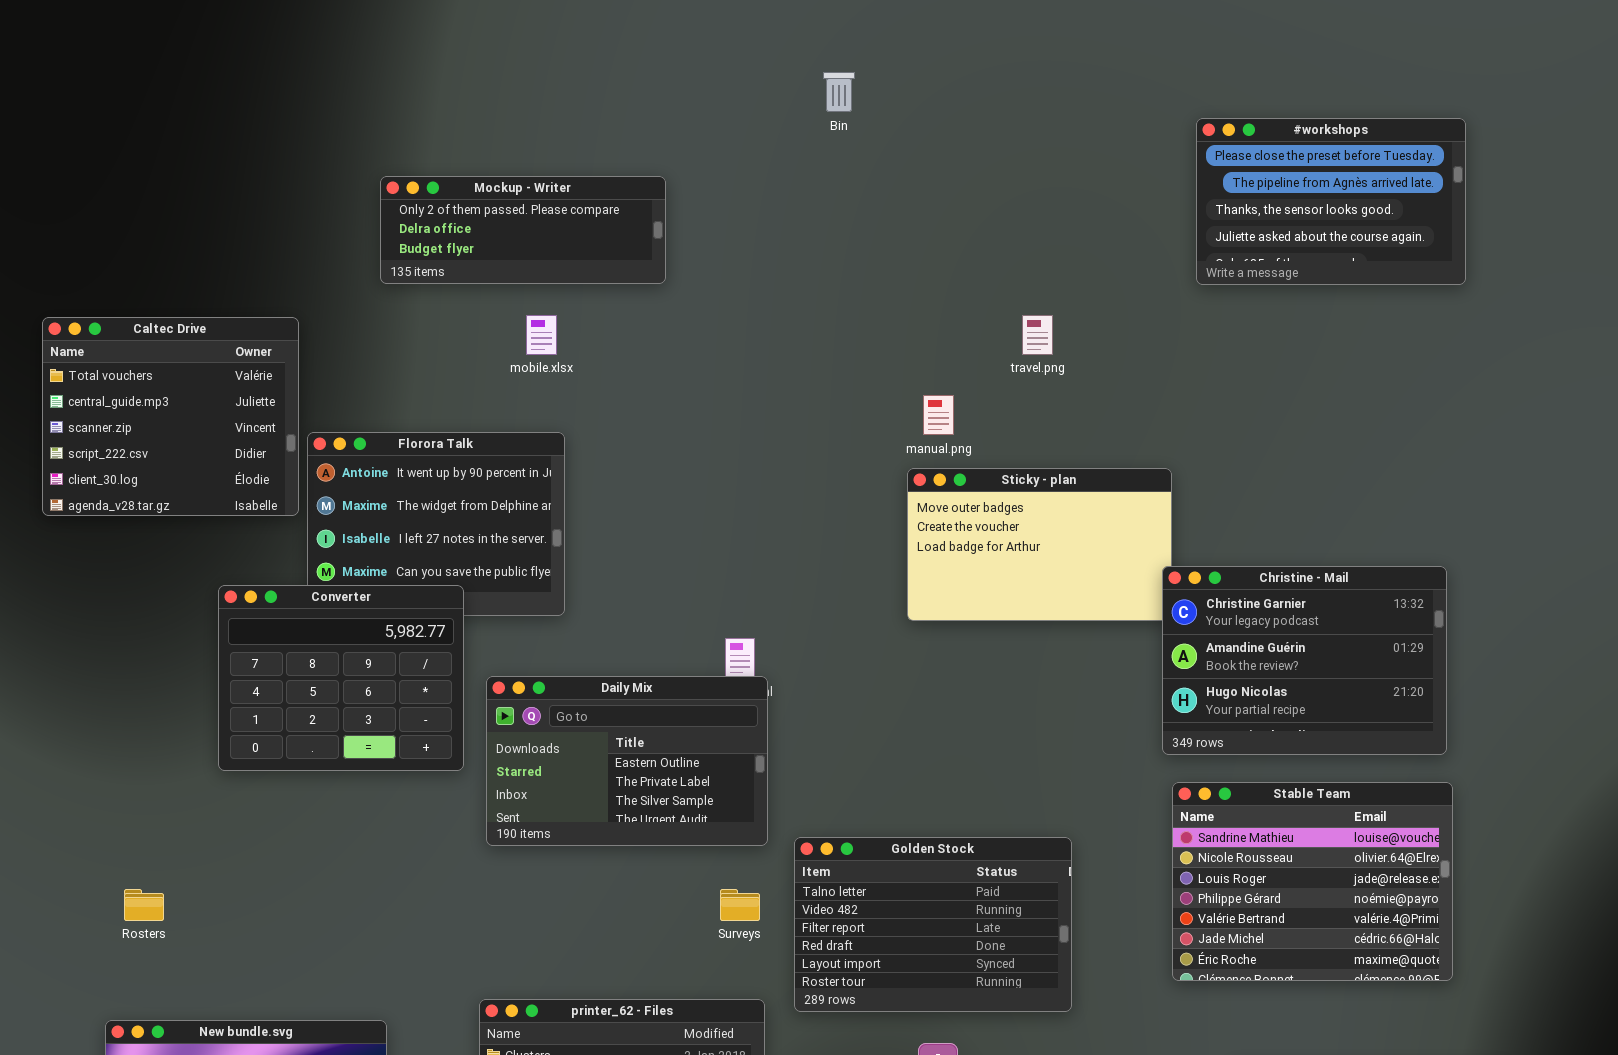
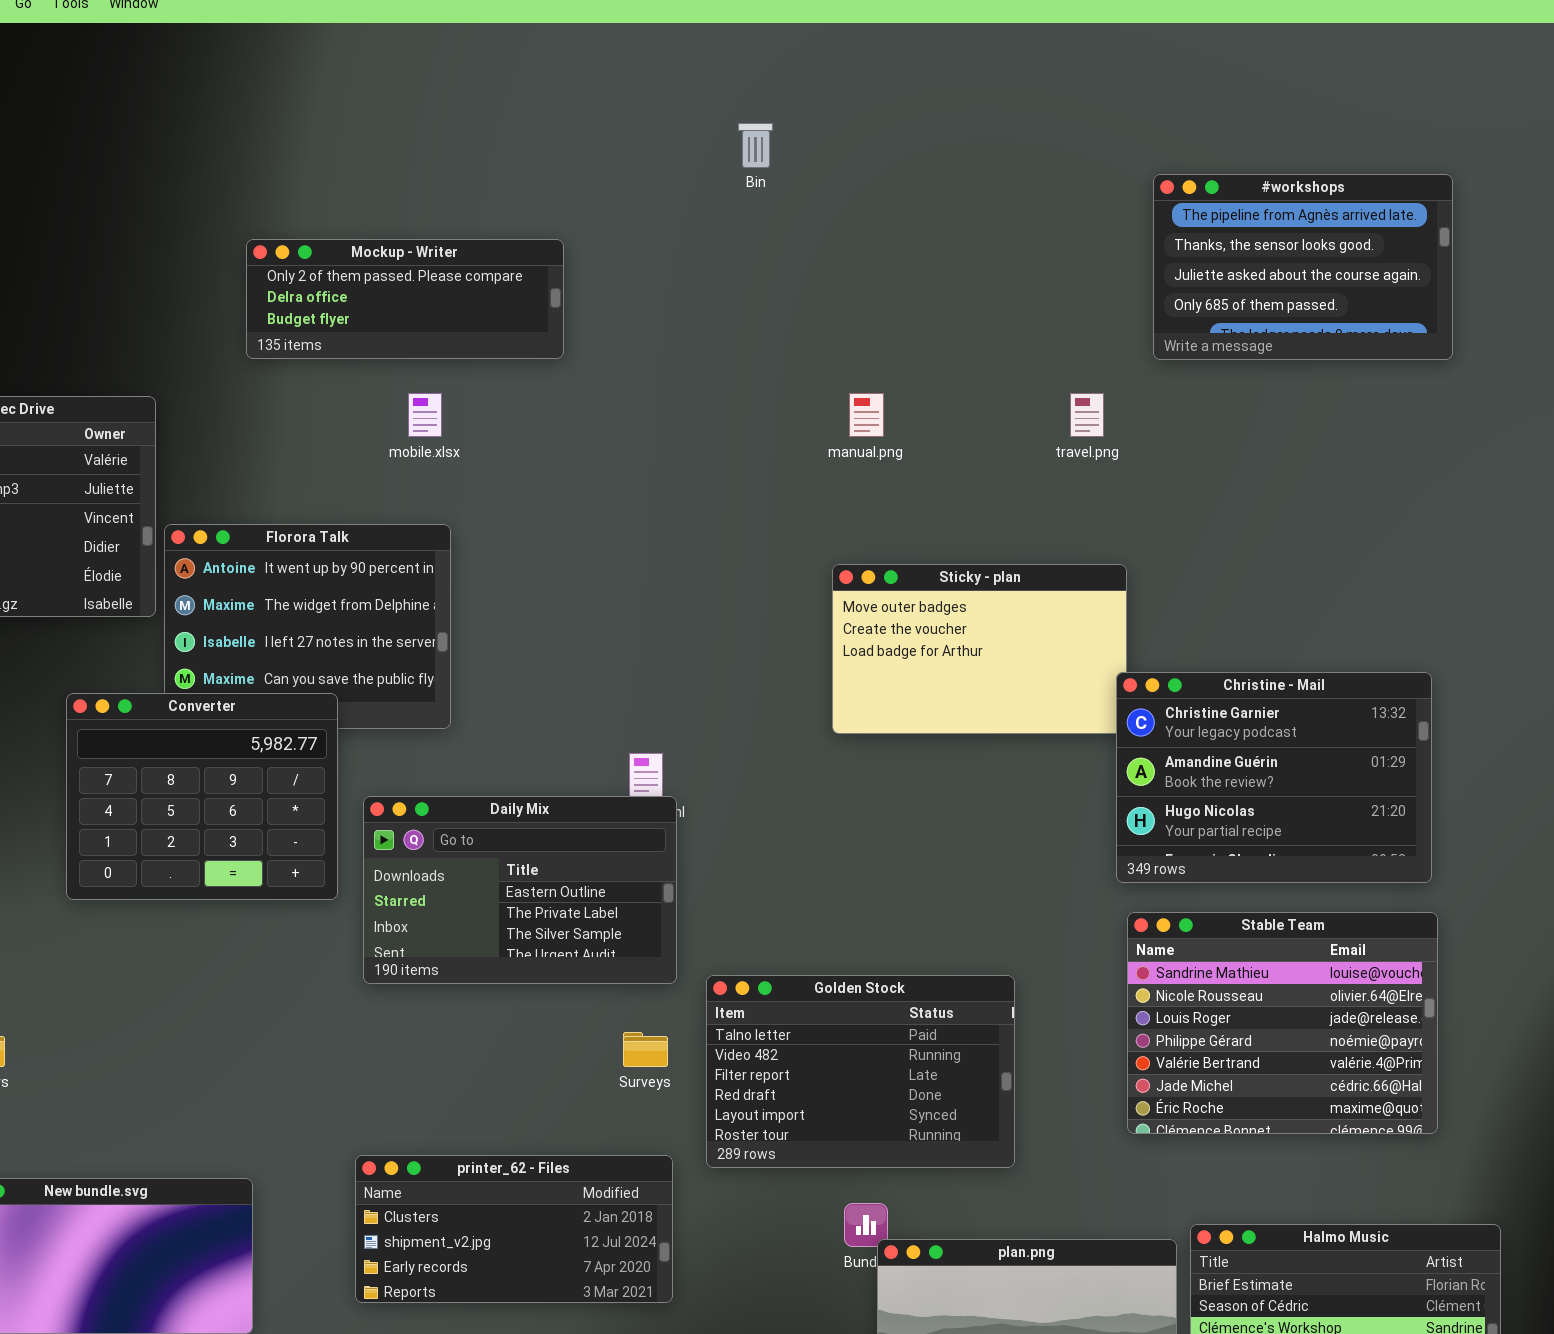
#workshops: [1196,118,1466,285] -> [1153,174,1453,360], scrolled down 1 row
travel.png: [1022,315,1053,355] -> [1070,393,1104,437], moved
manual.png: [923,395,954,435] -> [849,393,884,437], moved

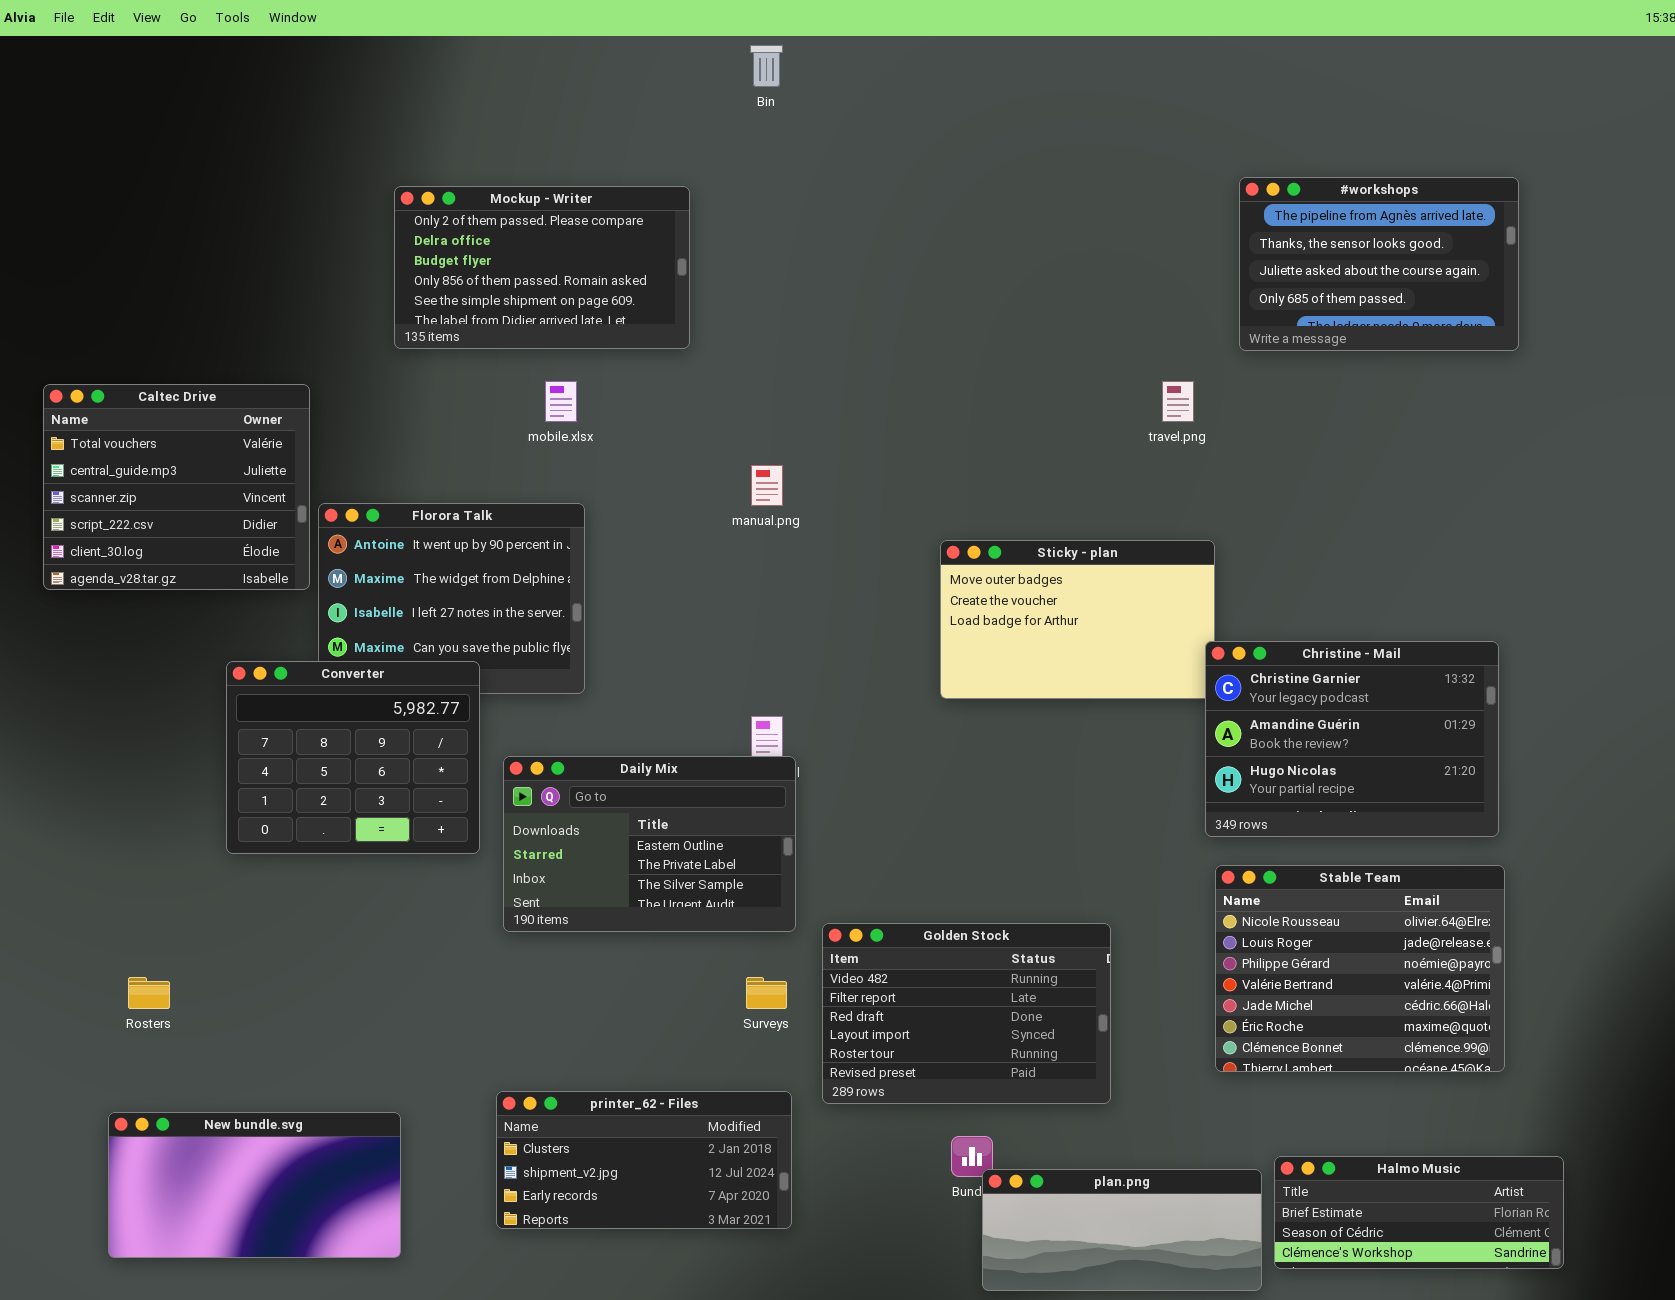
Bin: [738,123,773,168] -> [750,45,783,87], moved
Mockup - Writer: [246,239,564,359] -> [394,186,690,349], resized
manual.png: [849,393,884,437] -> [751,465,783,506], moved
Stable Team: [1127,912,1438,1134] -> [1215,865,1505,1072], scrolled down 1 row
Golden Stock: [706,975,1015,1168] -> [822,923,1111,1104], scrolled down 1 row

